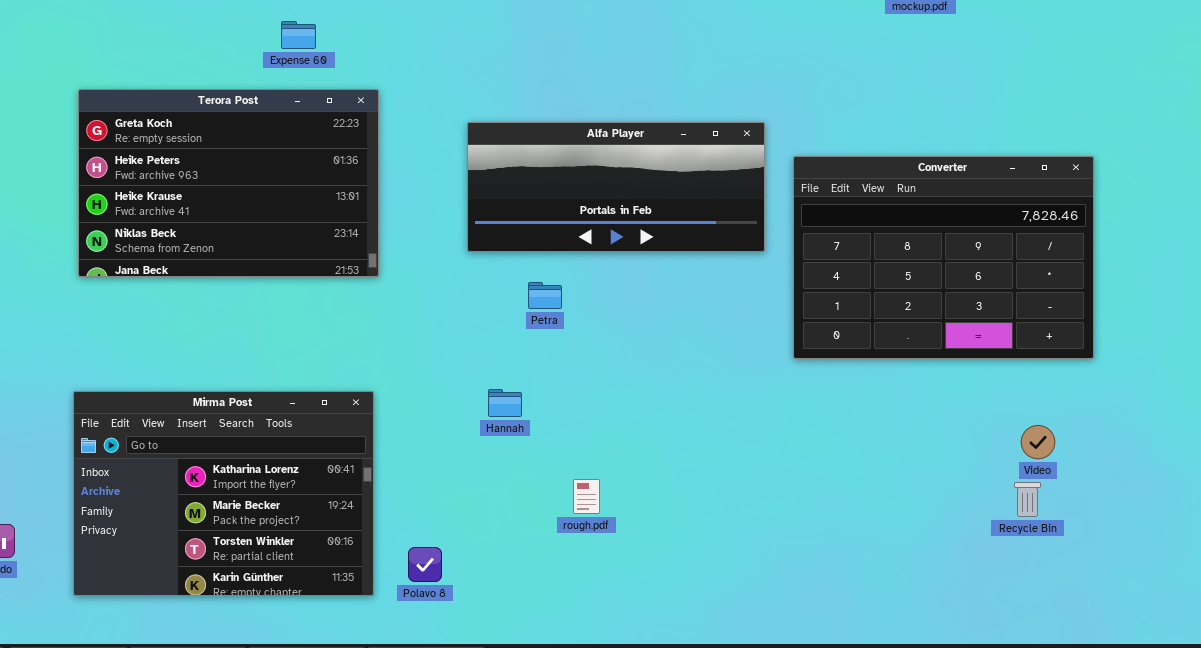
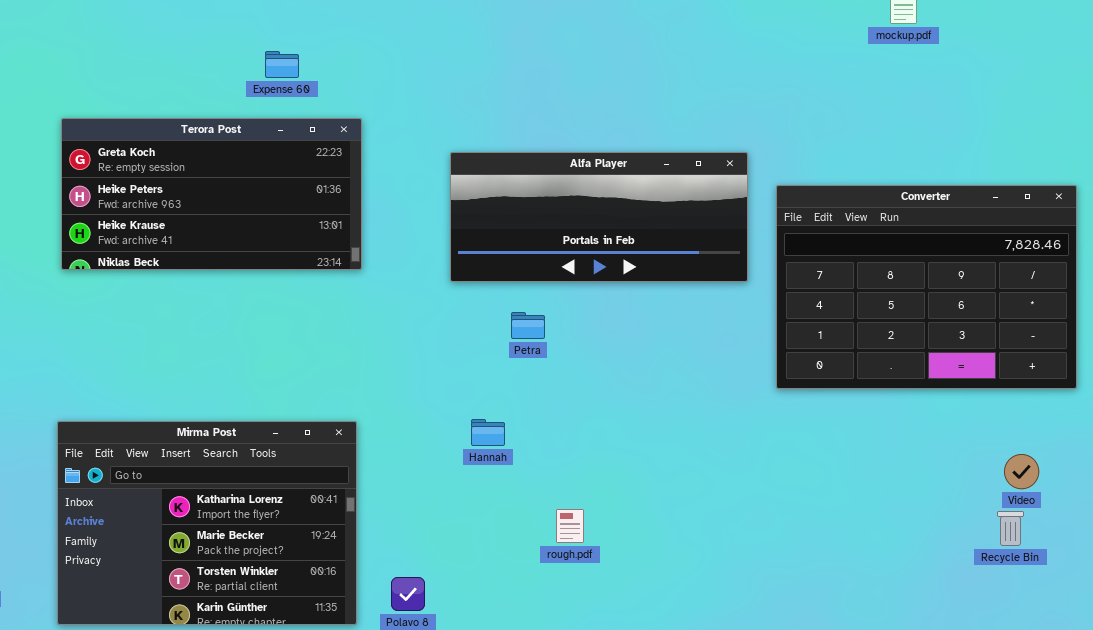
Terora Post: [78,89,379,277] -> [61,118,362,270], resized

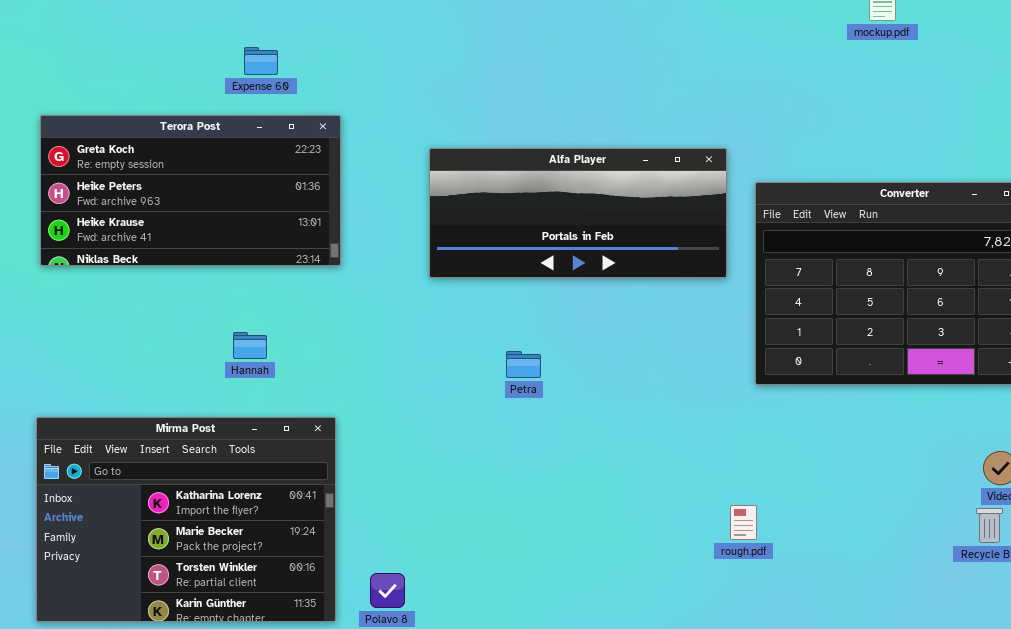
Petra: [511,312,545,339] -> [506,351,541,378], moved
Hannah: [471,419,505,446] -> [233,332,267,359], moved
rough.pdf: [556,509,584,543] -> [730,505,757,540], moved

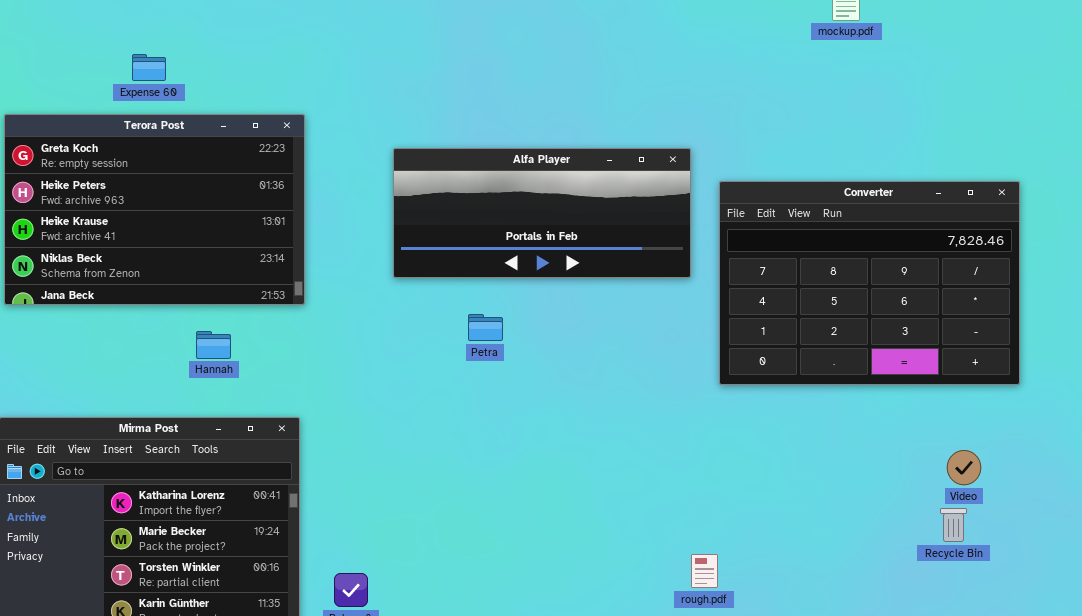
Expense 60: [244,47,278,75] -> [132,54,166,81], moved
Terora Post: [40,115,341,266] -> [4,114,305,305], resized
Petra: [506,351,541,378] -> [468,314,503,341], moved
rough.pdf: [730,505,757,540] -> [691,554,718,588], moved

